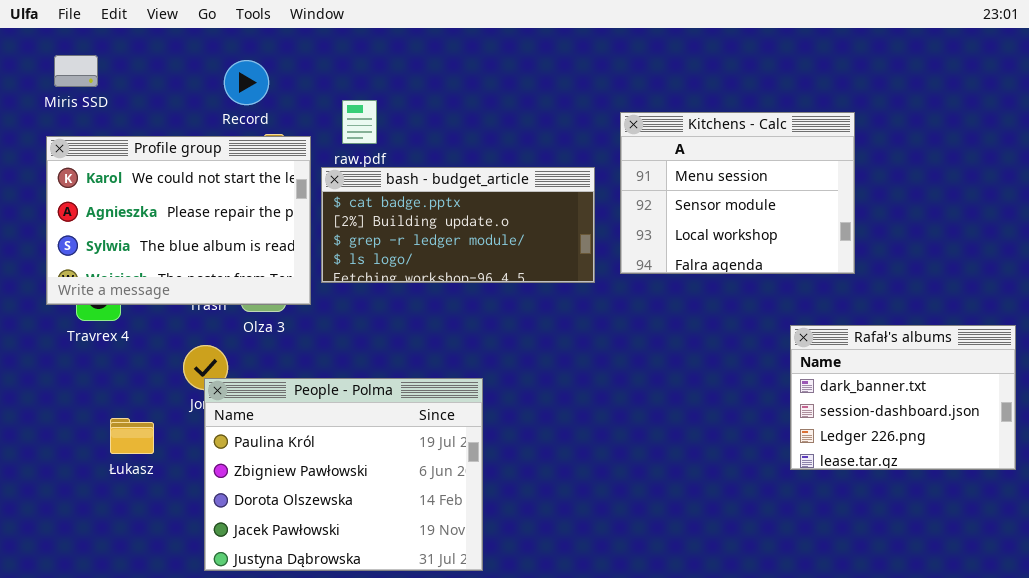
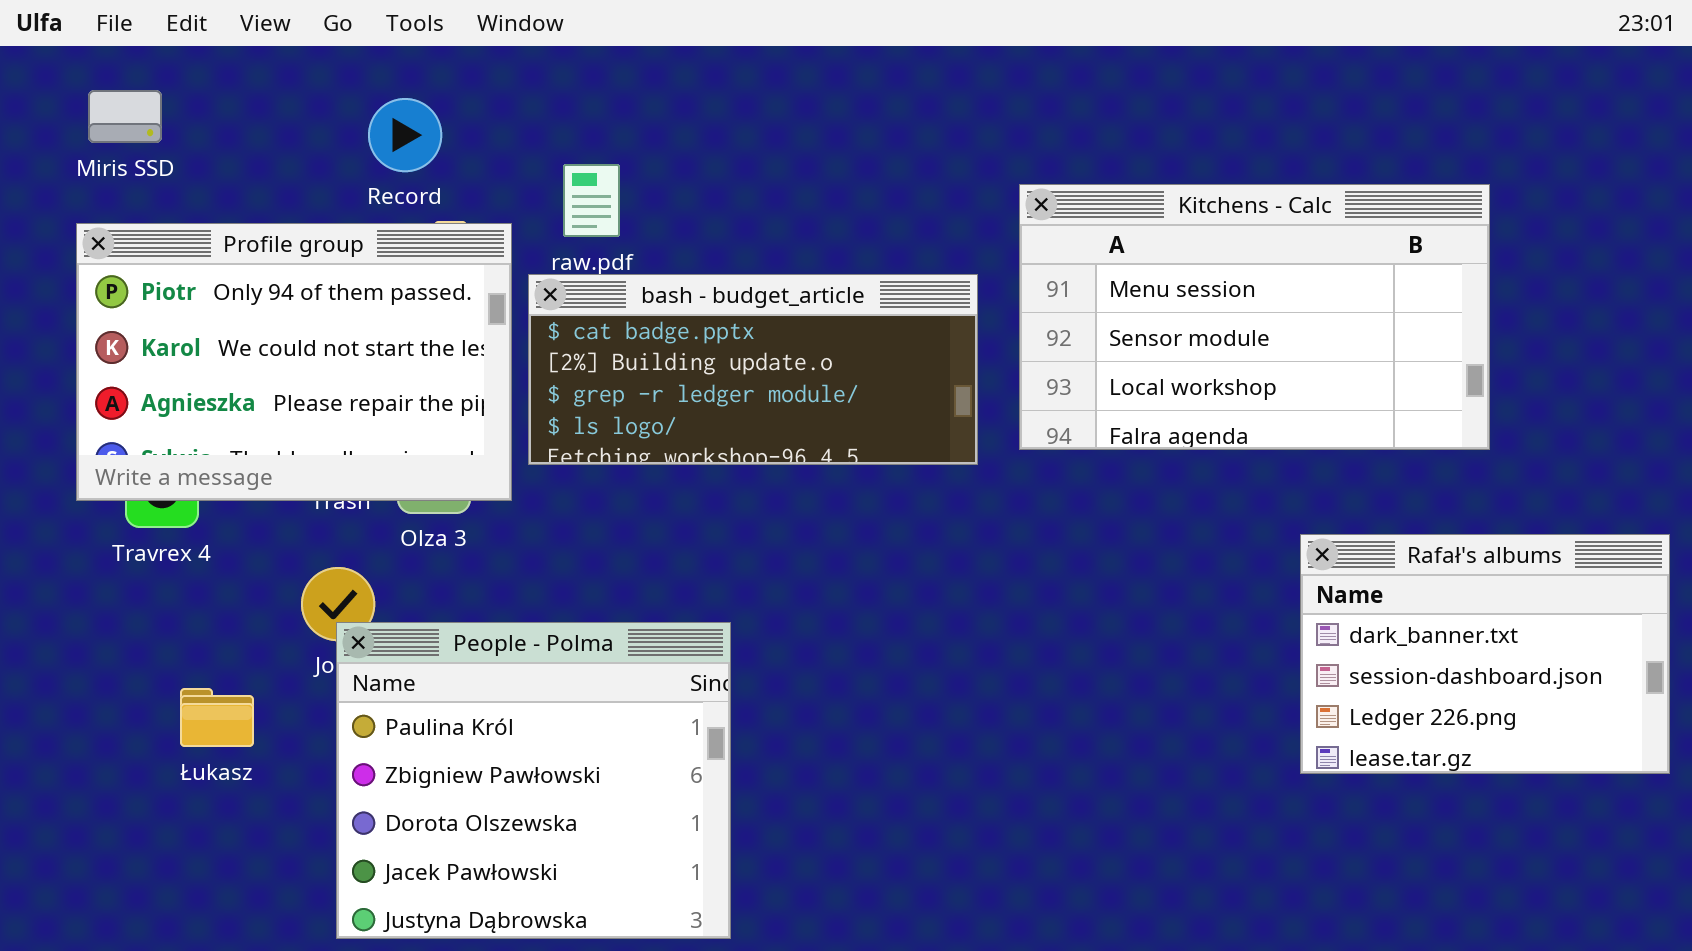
Kitchens - Calc: [620,112,855,274] -> [1019,184,1490,450], resized
Profile group: [46,136,311,305] -> [76,223,512,501], scrolled up 1 row
People - Polma: [204,378,483,571] -> [336,622,731,939], resized

